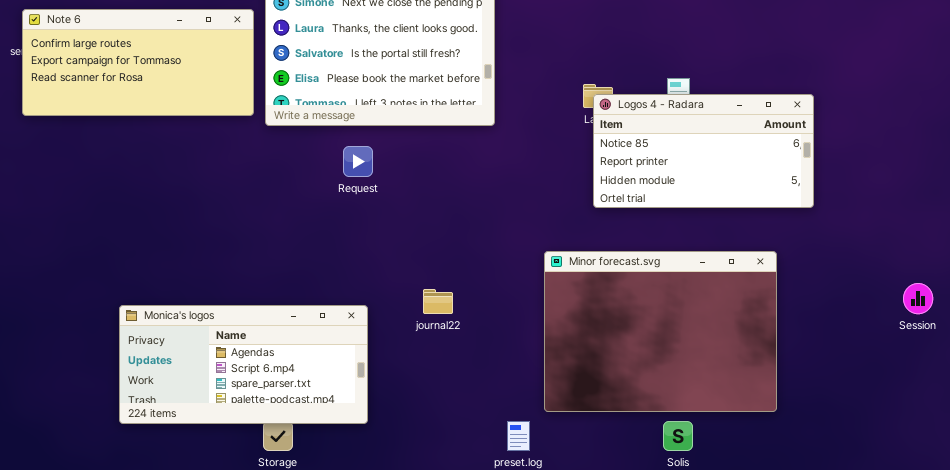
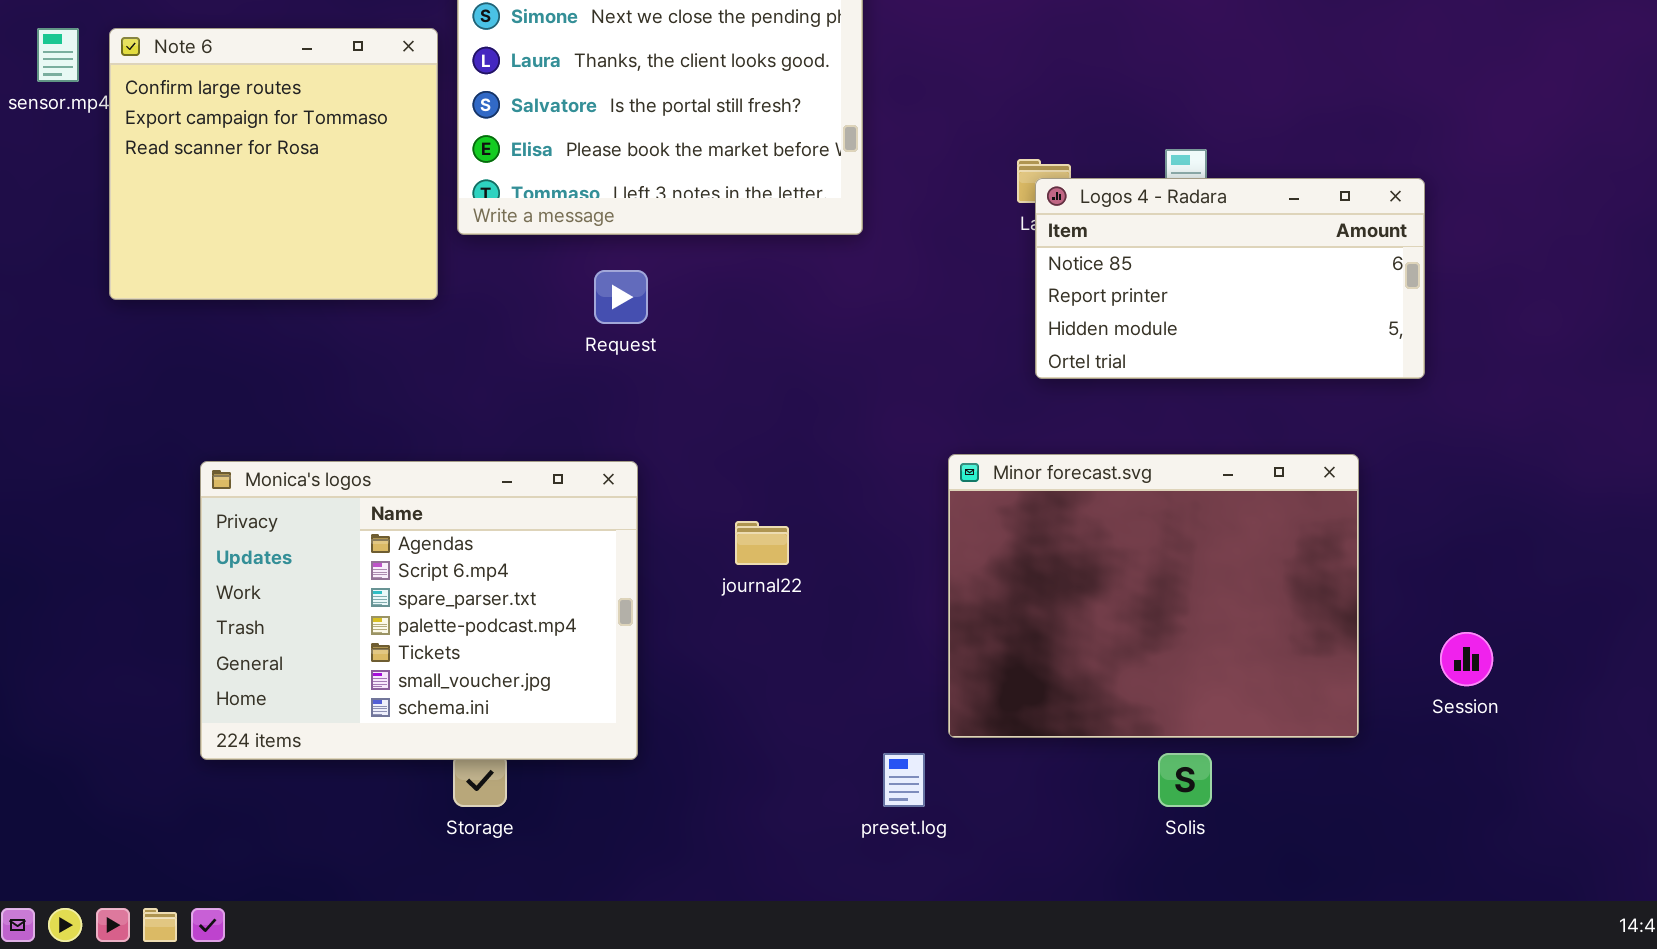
Note 6: [22,9,254,116] -> [109,28,438,300], resized
Session: [903,283,933,314] -> [1440,632,1493,686], moved
Monica's logos: [119,305,368,424] -> [200,461,638,760], resized

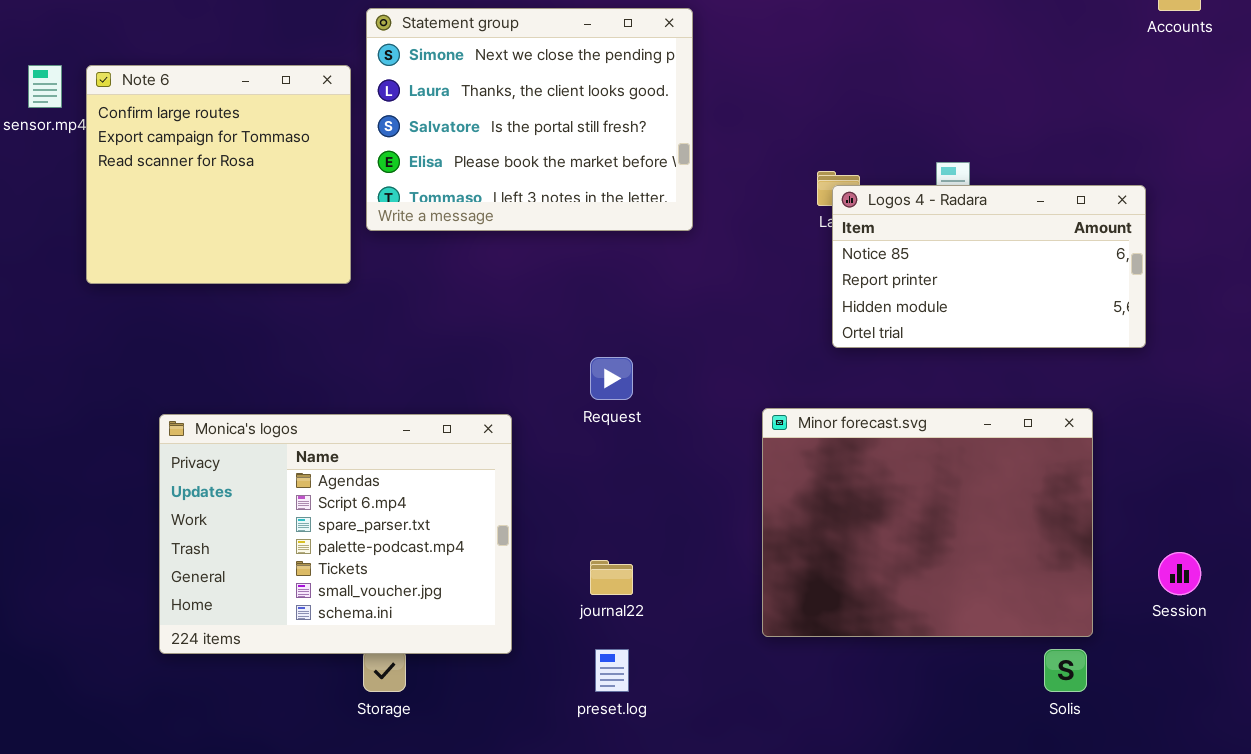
Request: [594,270,648,324] -> [590,357,633,400], moved
journal22: [735,521,789,565] -> [590,560,633,595], moved
preset.log: [883,753,925,807] -> [595,649,629,692], moved
Solis: [1158,753,1212,807] -> [1044,649,1087,692], moved

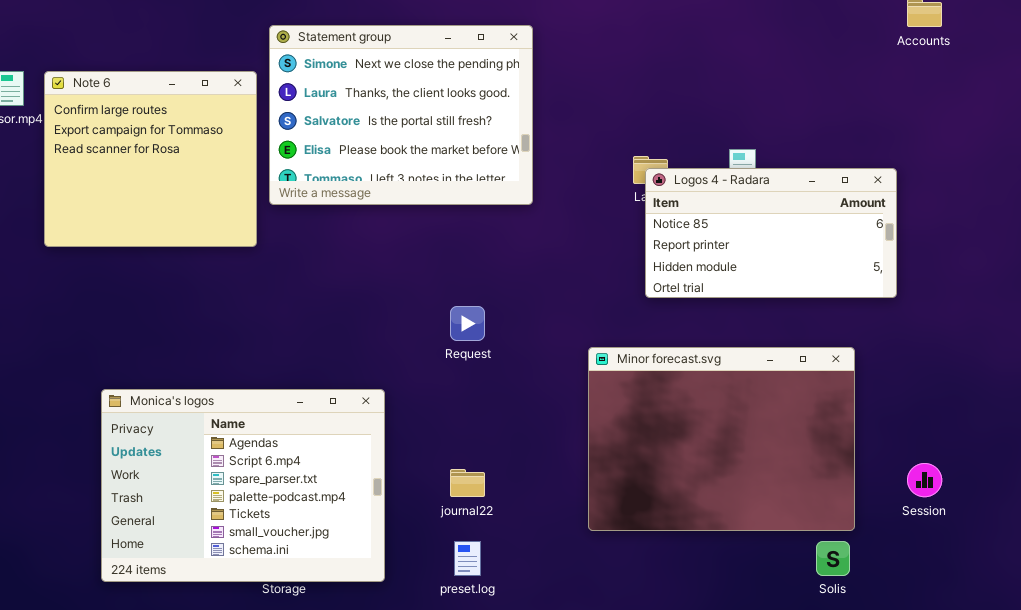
Monica's logos: [159,414,512,654] -> [101,389,385,582], moved

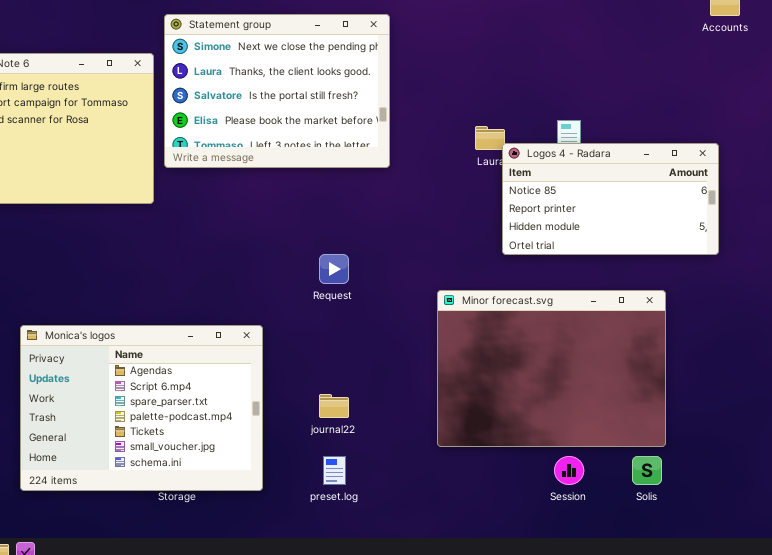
Logos 4 - Radara: [645,168,897,298] -> [502,143,719,255], moved
Session: [907,463,942,497] -> [554,456,584,485], moved

